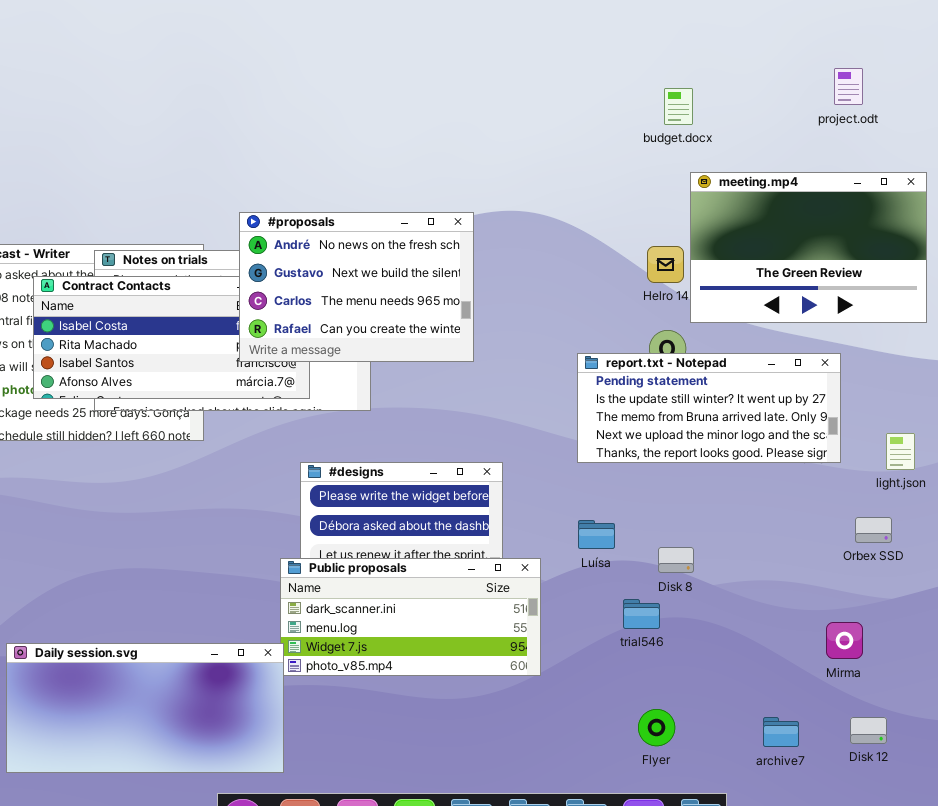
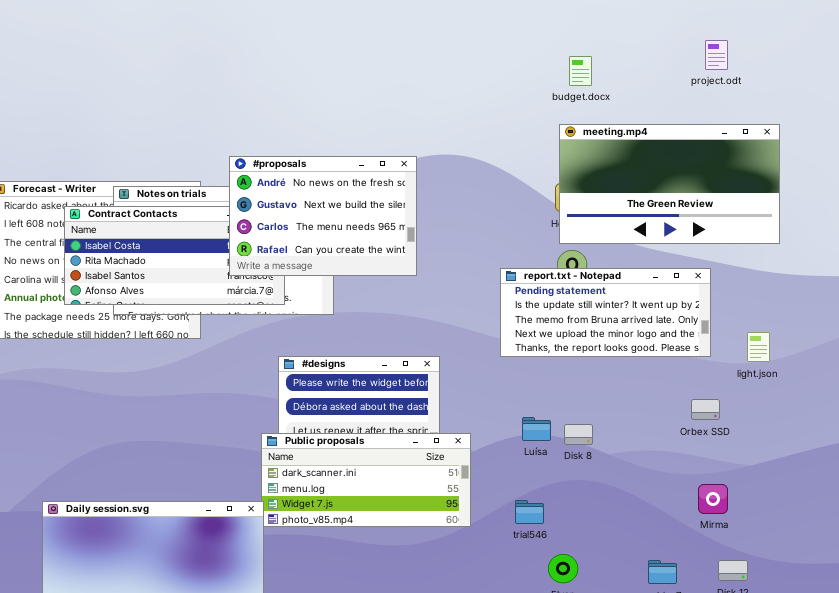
meeting.mp4: [690,172,927,323] -> [559,124,780,244], resized
Orbex SSD: [855,517,892,543] -> [691,399,720,420], moved
Luísa: [578,520,615,549] -> [522,417,551,441], moved
trial546: [623,599,660,629] -> [515,500,544,524], moved

